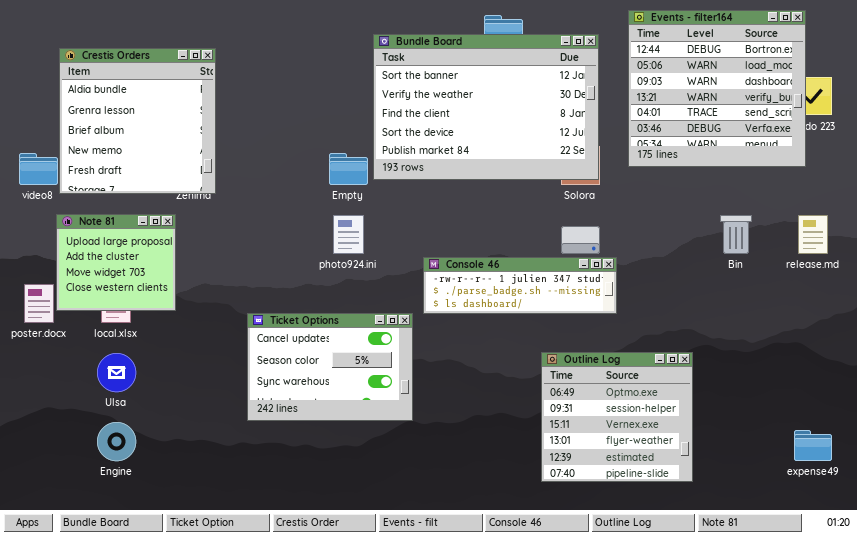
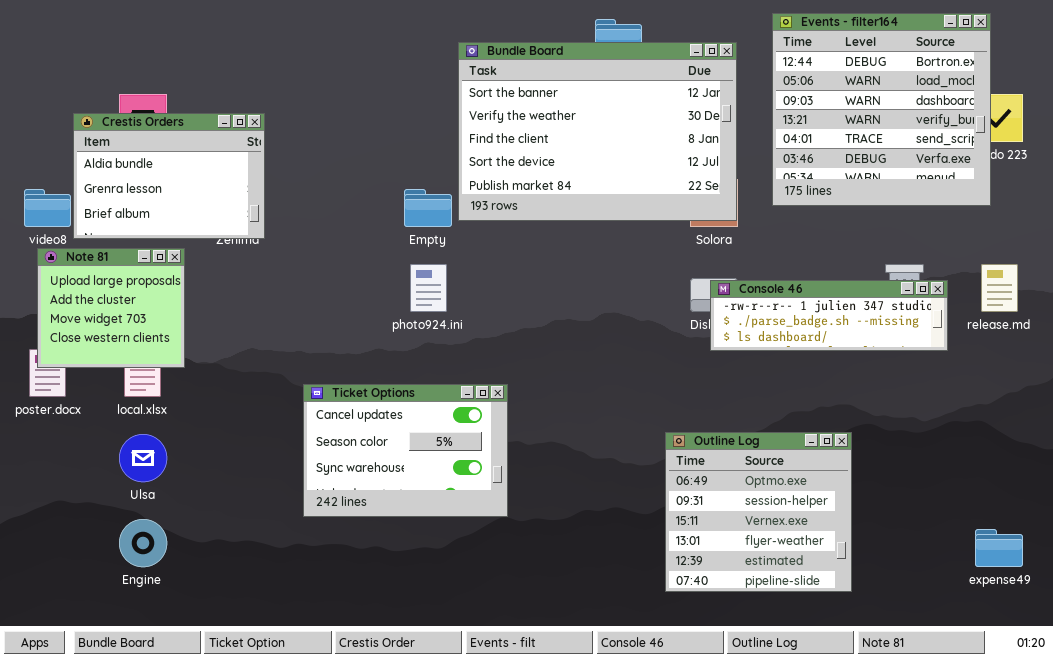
Crestis Orders: [59,48,216,194] -> [73,113,265,239], resized
Note 81: [56,214,176,311] -> [37,248,185,368], moved
Console 46: [423,257,617,314] -> [710,280,948,351], moved

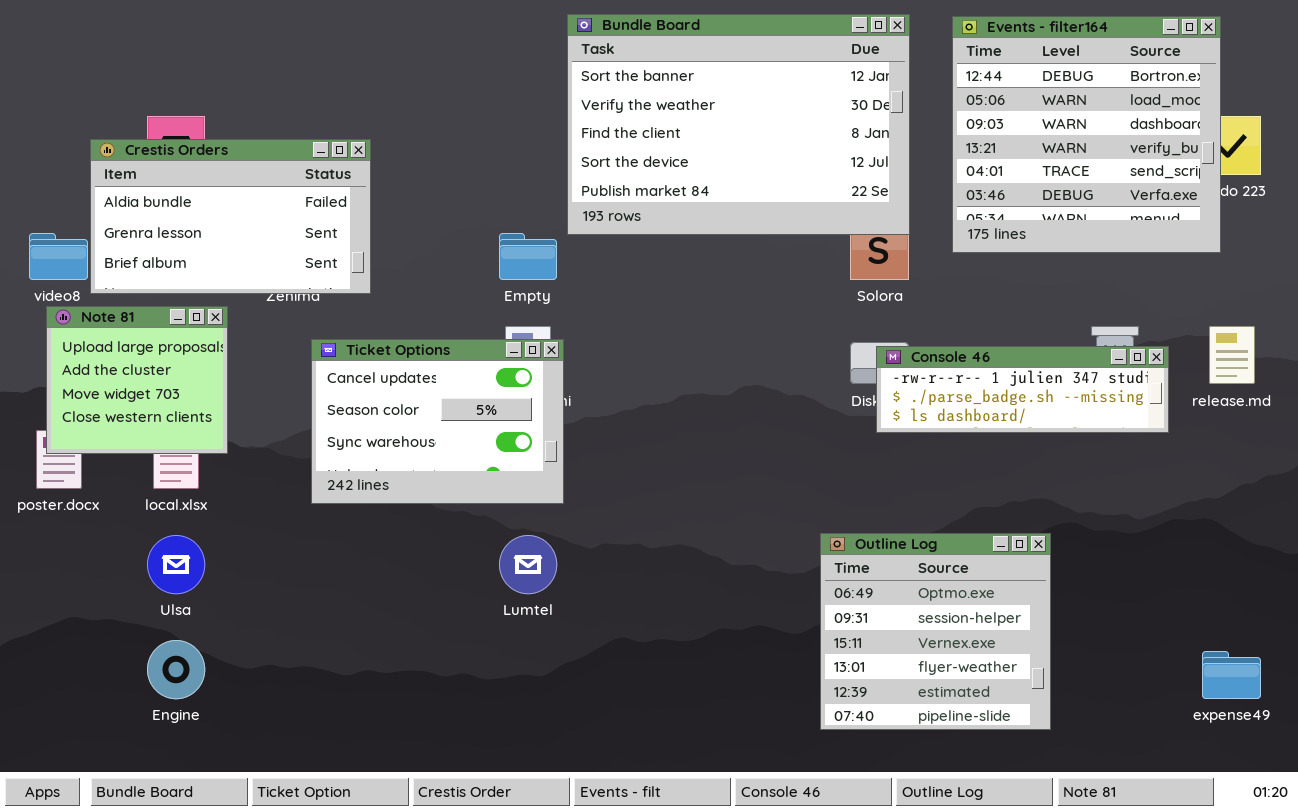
Bundle Board: [458,42,737,221] -> [567,14,910,235], moved
Crestis Orders: [73,113,265,239] -> [90,139,371,294], resized
Ticket Options: [303,384,508,517] -> [311,339,564,504], moved

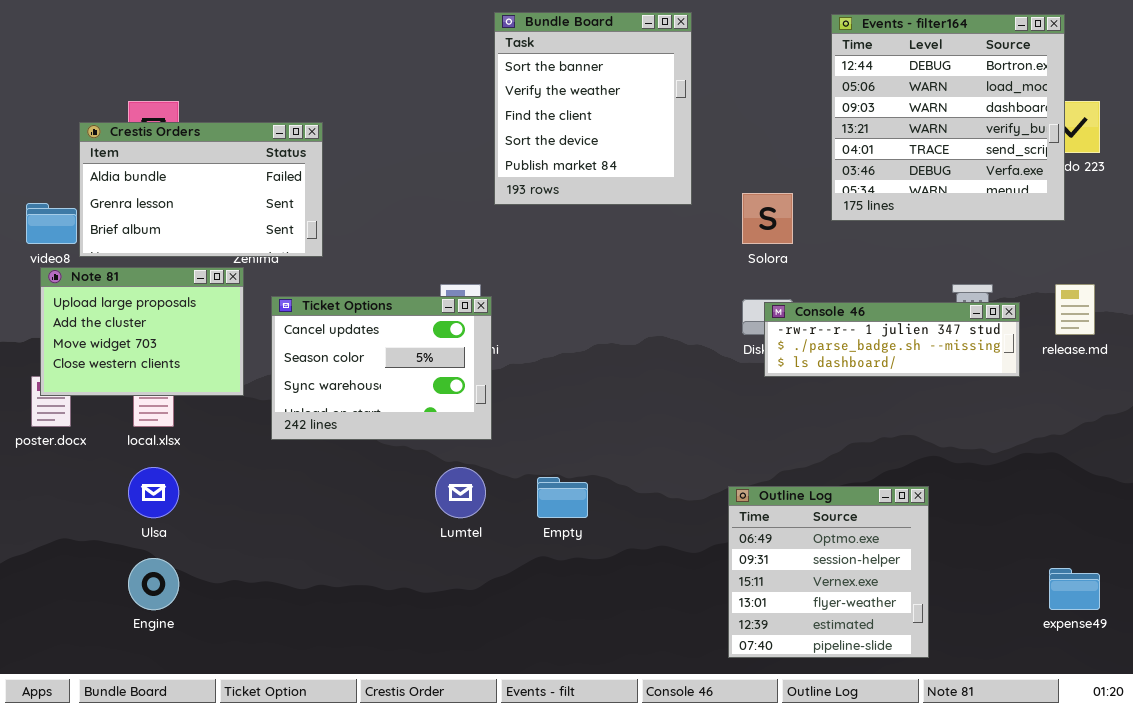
Bundle Board: [567,14,910,235] -> [494,12,692,205], resized
Empty: [499,233,557,280] -> [537,477,588,518], moved
Note 81: [46,306,228,454] -> [40,267,244,396], resized
Outline Log: [820,533,1051,730] -> [728,486,929,658], moved

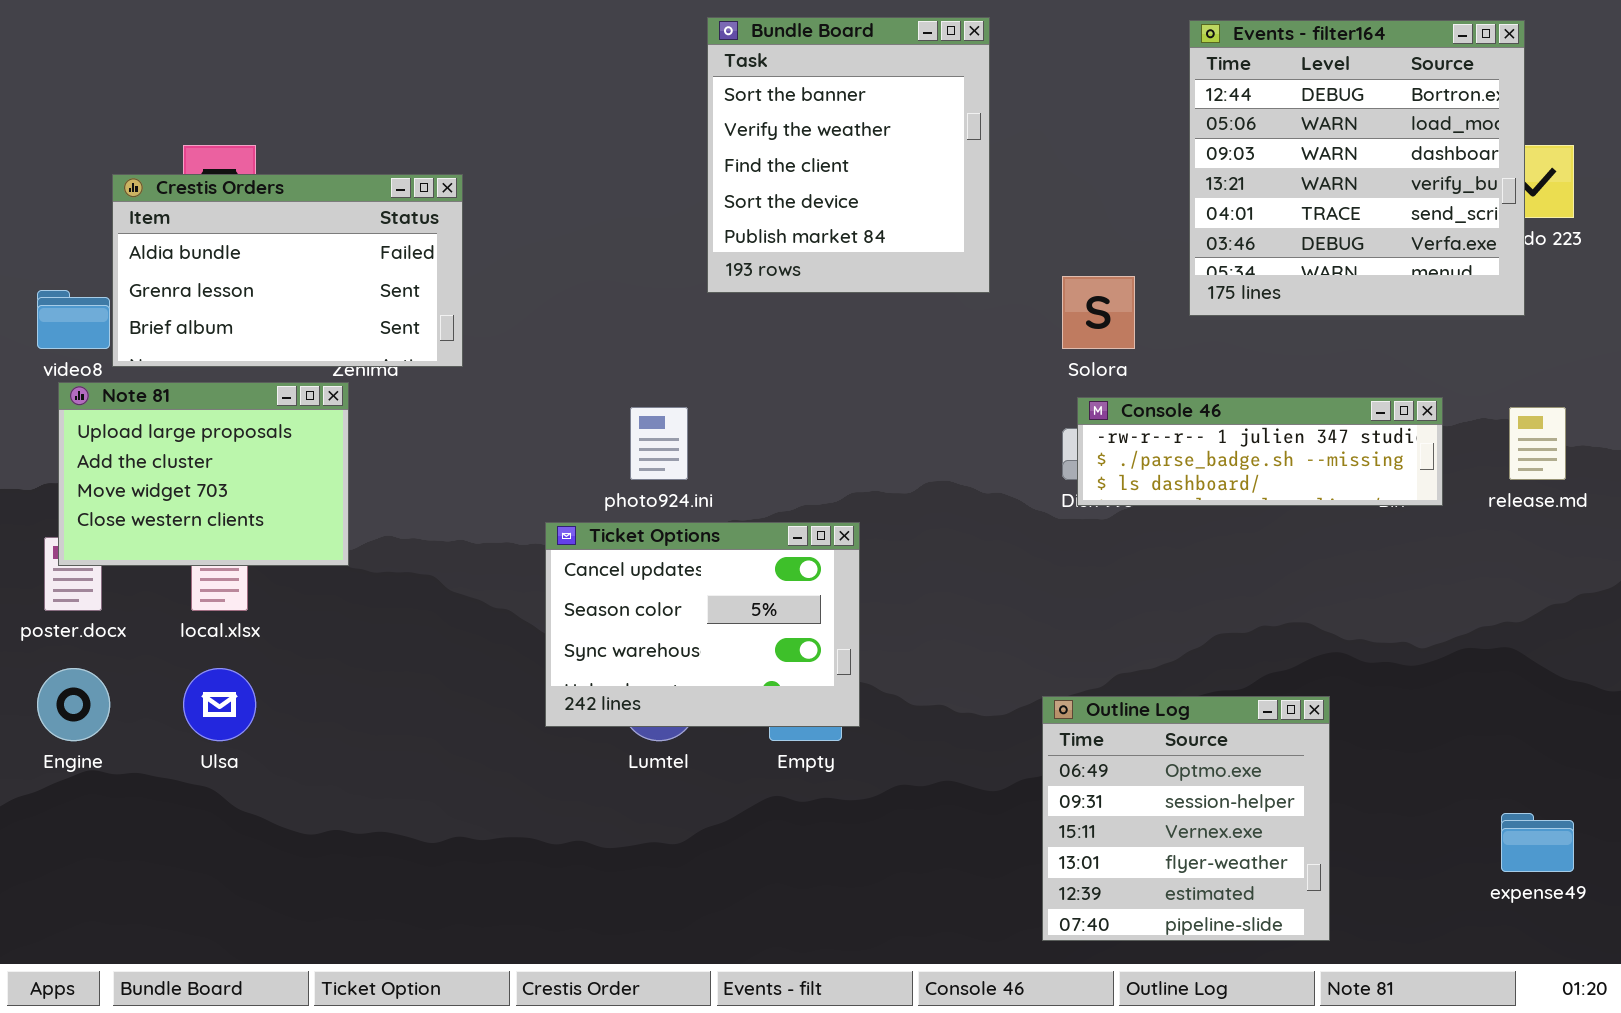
Ticket Options: [271,296,492,440] -> [545,522,860,727], moved
Console 46: [764,302,1020,377] -> [1077,397,1443,506], moved
Engine: [128,558,179,610] -> [37,668,110,741], moved

